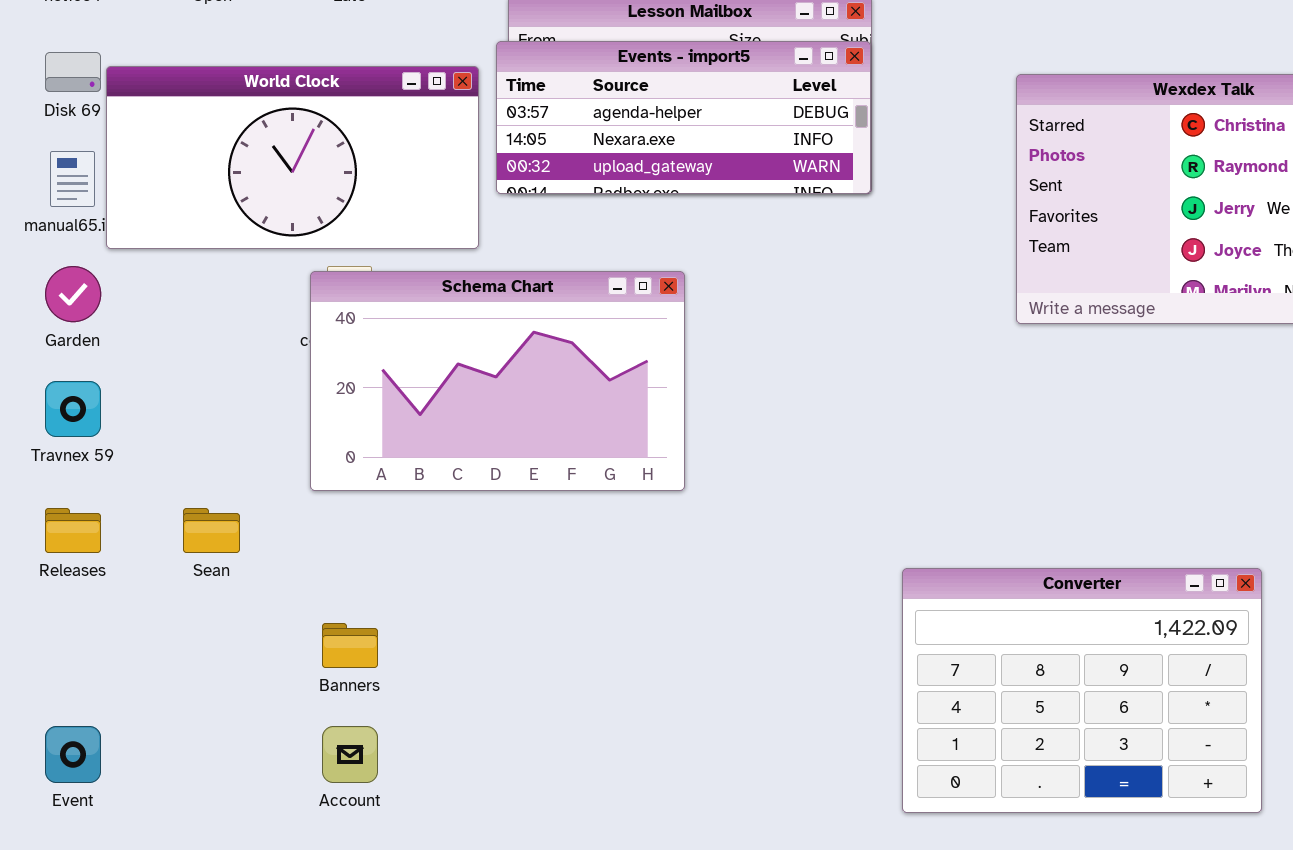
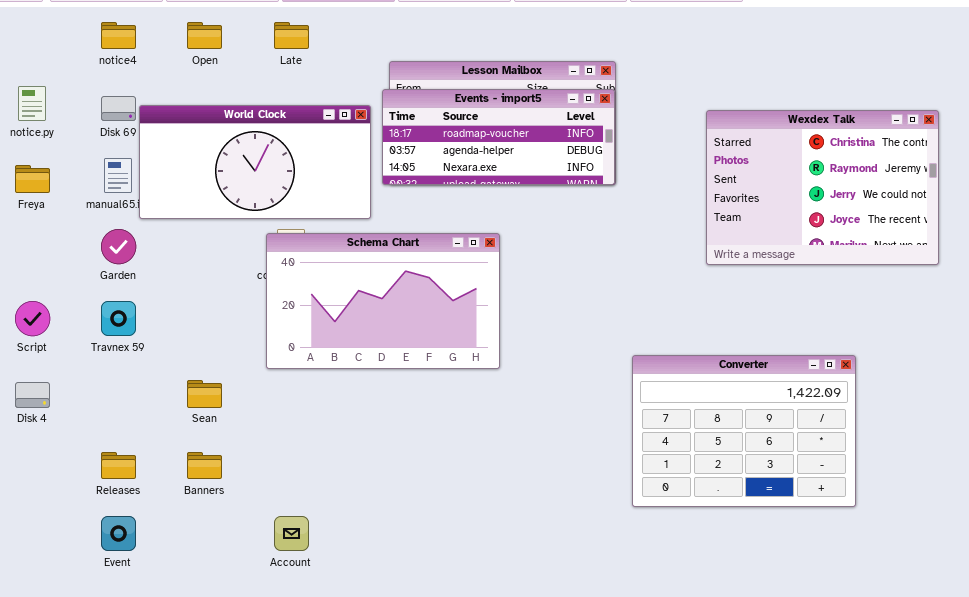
Events - import5: [496,41,871,194] -> [382,89,615,185], scrolled up 1 row
Releases: [45,508,101,553] -> [101,452,136,479], moved
Converter: [902,568,1262,813] -> [632,355,856,507], moved
Banners: [322,623,378,668] -> [187,452,222,479], moved

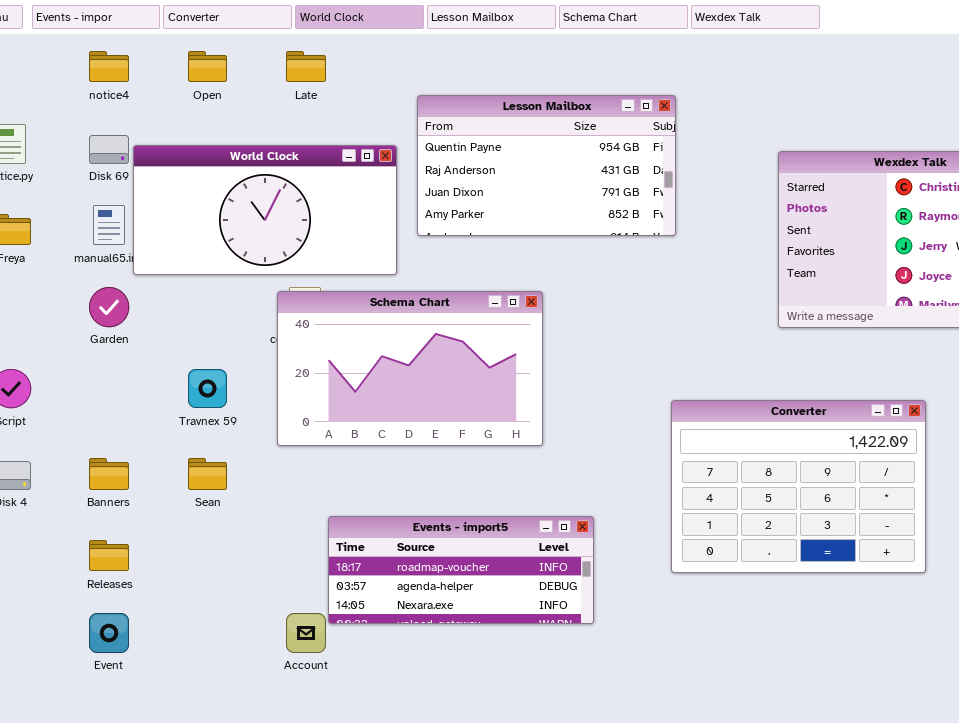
Events - import5: [382,89,615,185] -> [328,516,594,624], moved
Travnex 59: [101,301,136,336] -> [188,369,227,408], moved
Converter: [632,355,856,507] -> [671,400,926,573], moved
Banners: [187,452,222,479] -> [89,458,129,490], moved

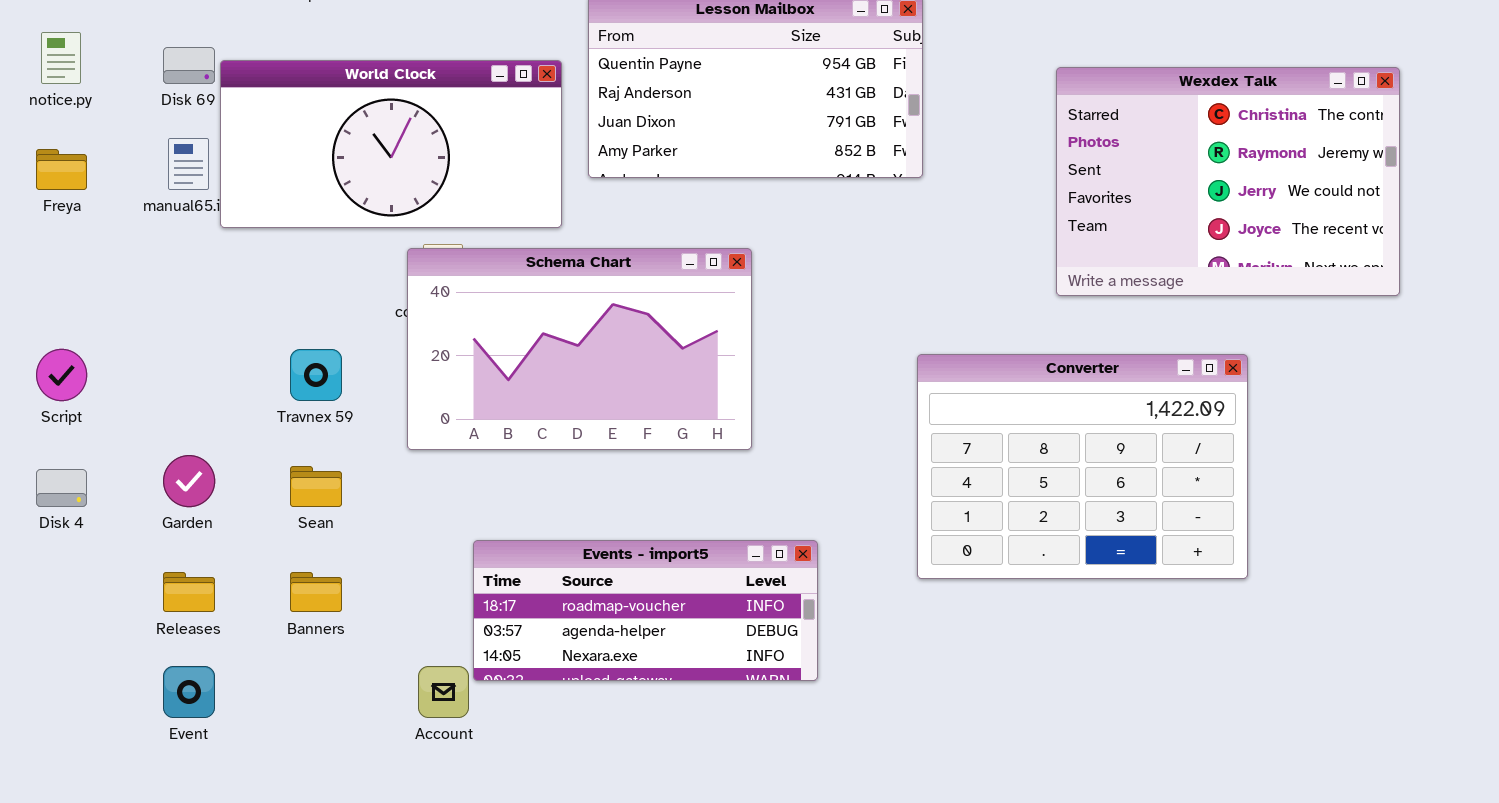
Garden: [89,287,129,327] -> [163,455,215,507], moved
Converter: [671,400,926,573] -> [917,354,1248,579], moved
Banners: [89,458,129,490] -> [290,572,342,612], moved

